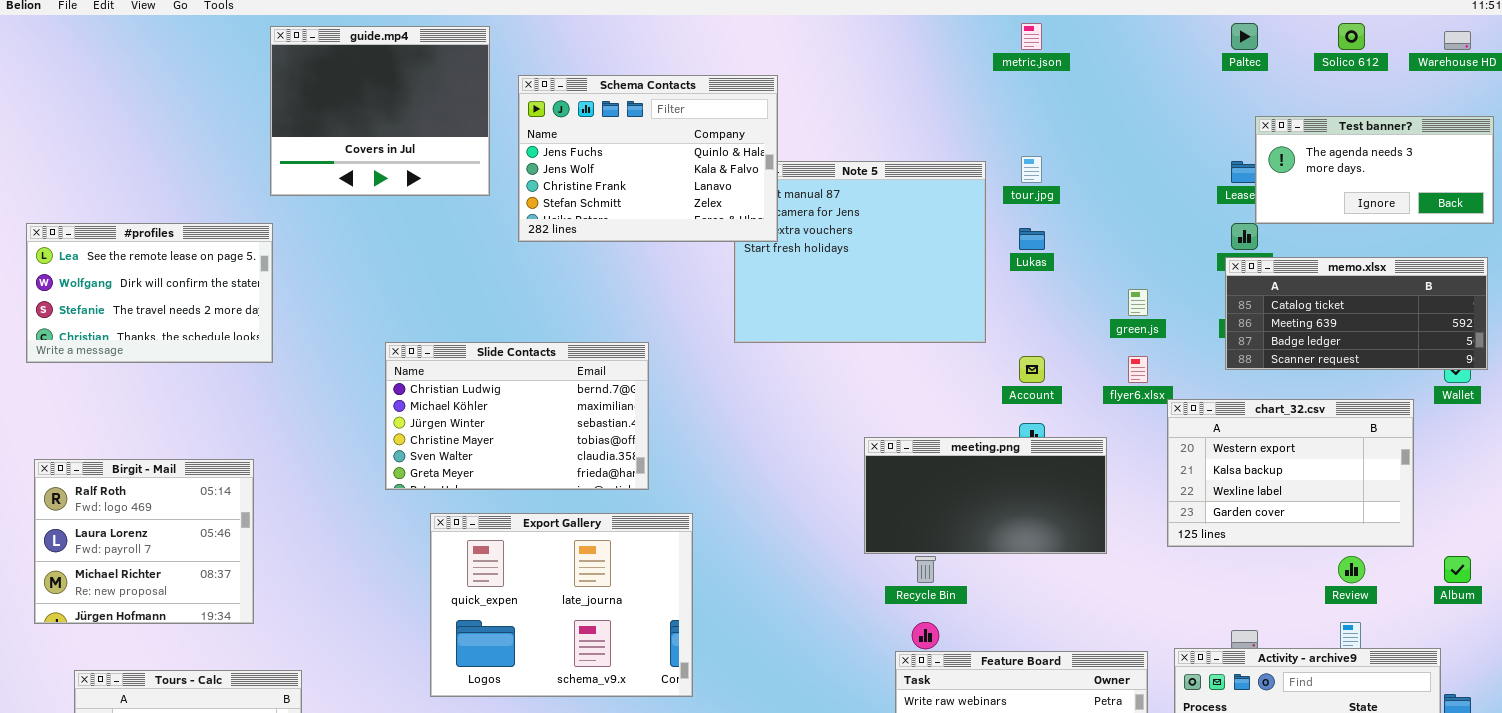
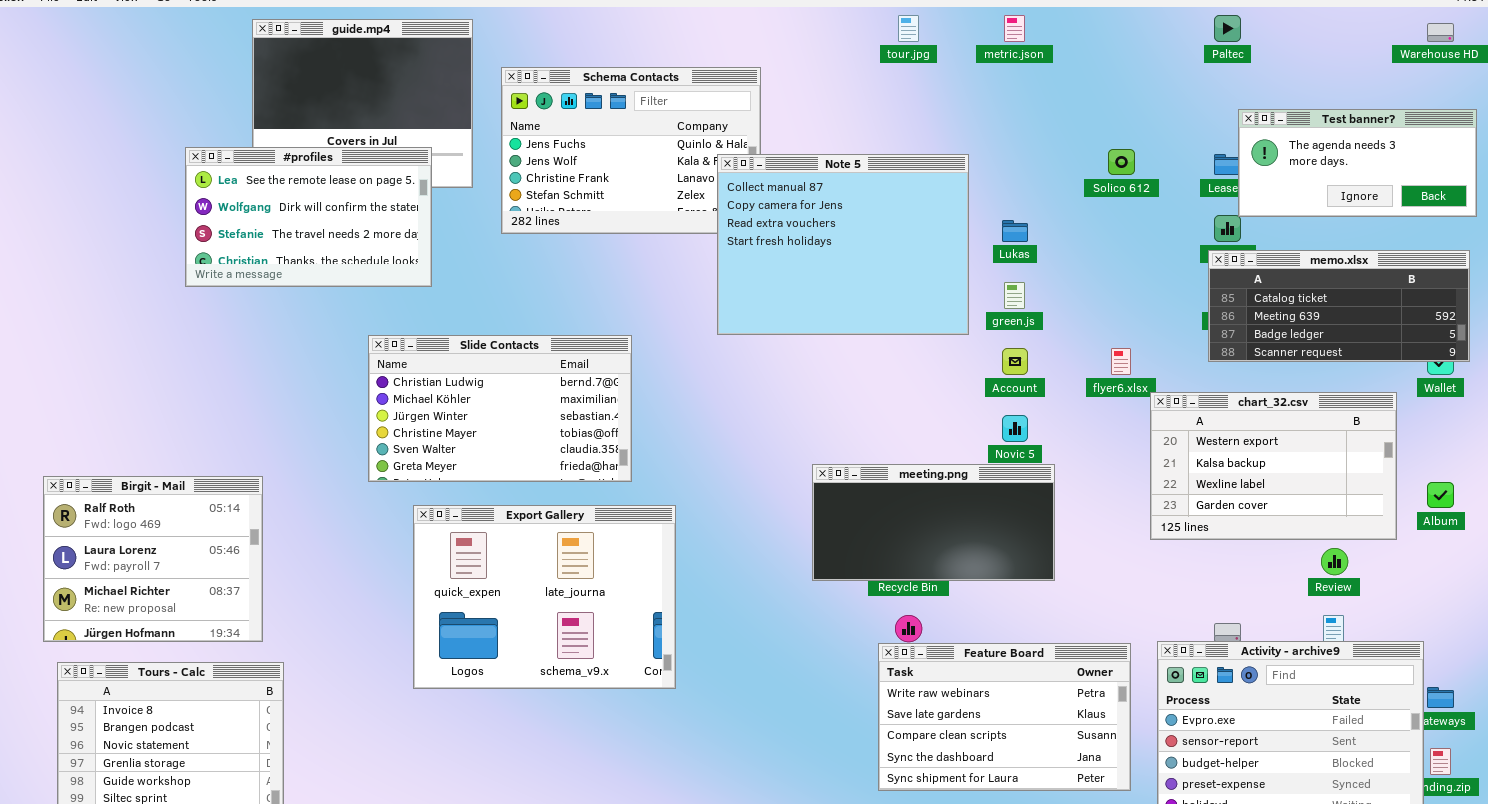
Solico 612: [1338,23,1365,50] -> [1108,149,1135,175], moved
tour.jpg: [1021,156,1042,183] -> [898,15,919,42], moved
Note 5: [734,161,986,343] -> [717,154,969,335], raised
#profiles: [26,223,273,363] -> [185,147,432,287], moved
green.js: [1128,289,1148,316] -> [1004,282,1025,309], moved
meeting.png: [864,437,1107,554] -> [812,464,1055,581], moved
Birgit - Mail: [34,459,254,624] -> [43,476,263,642], moved
Album: [1444,556,1471,583] -> [1427,482,1454,508], moved

